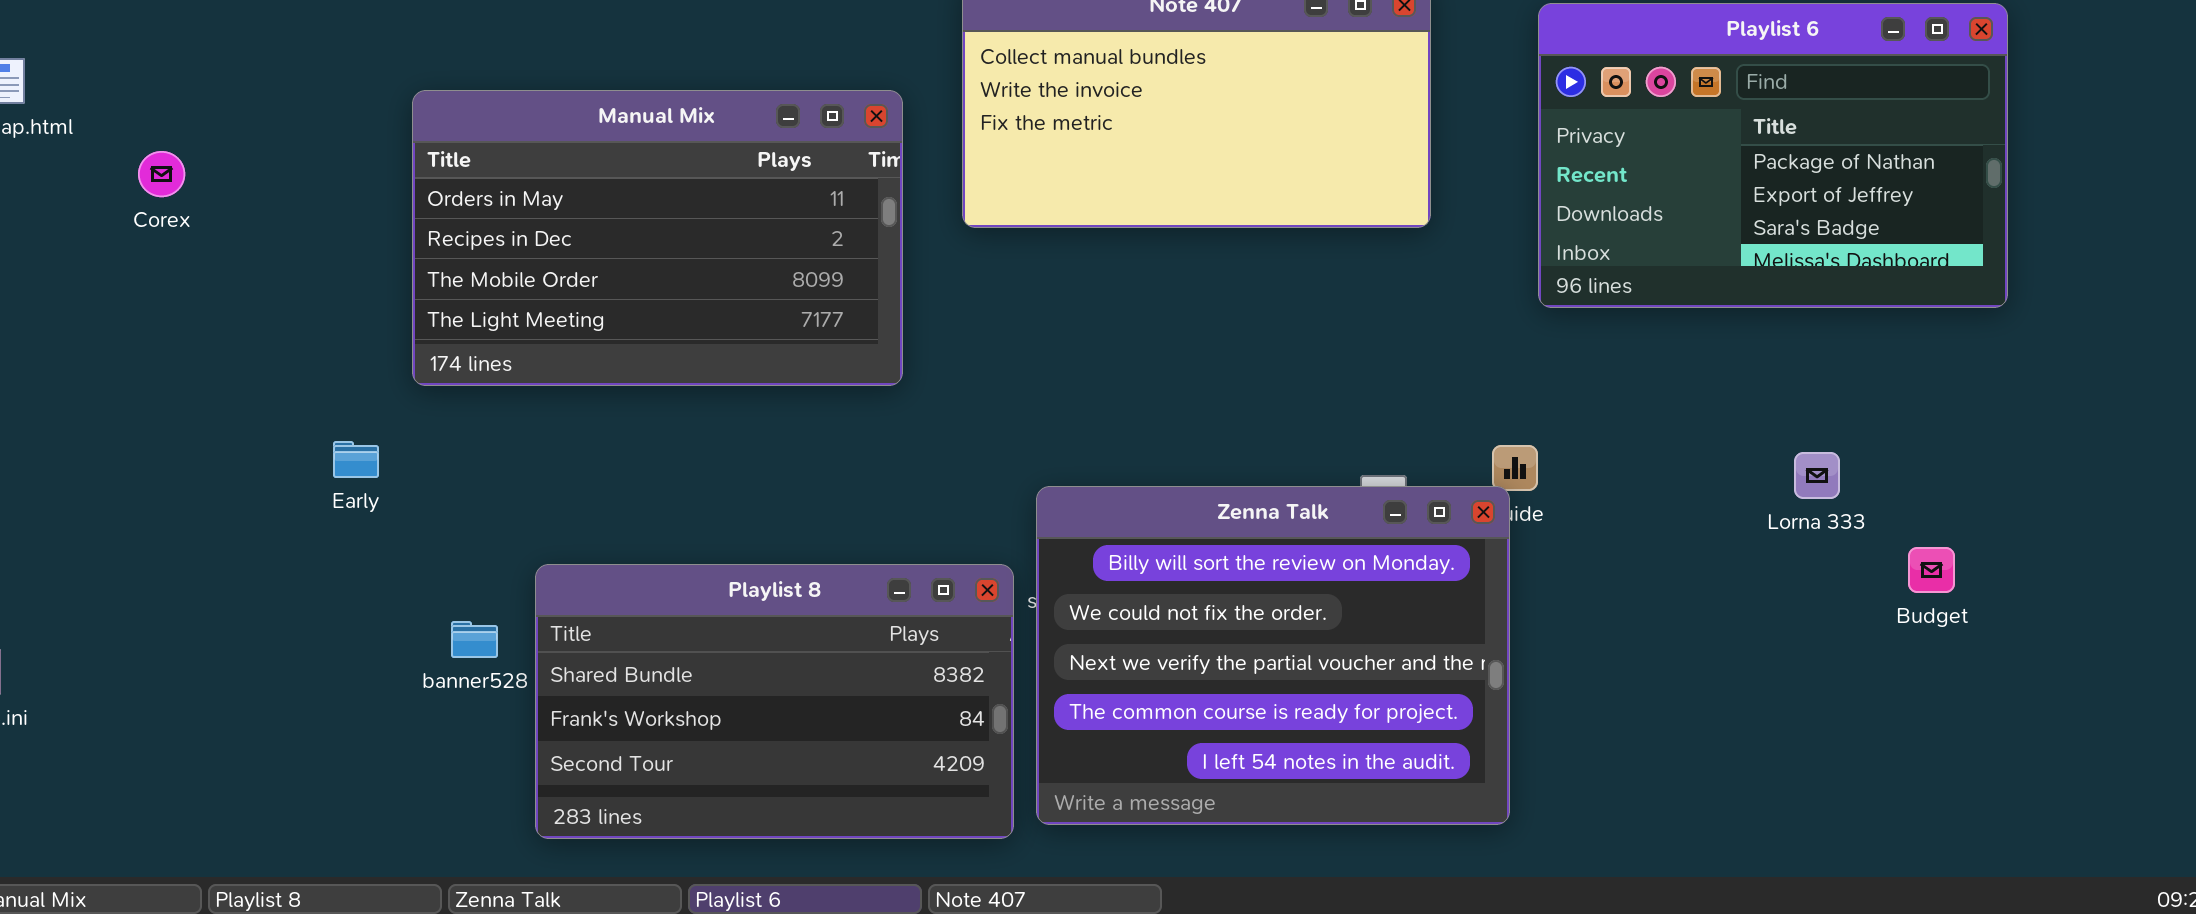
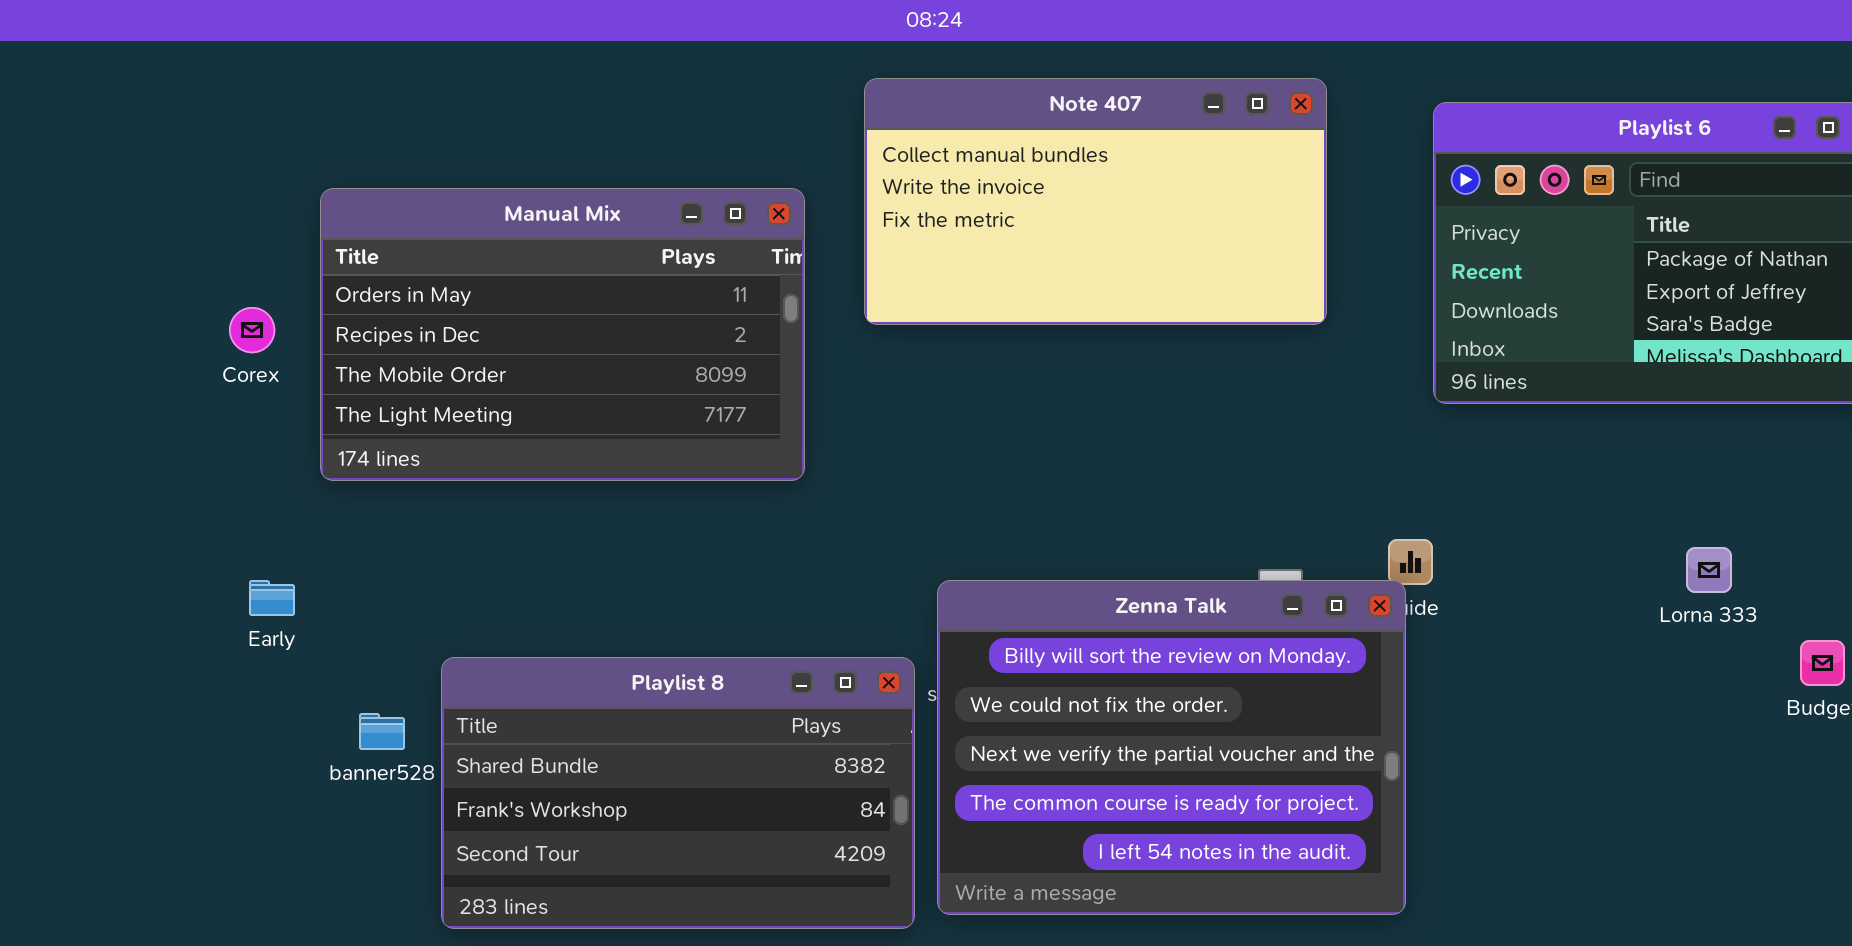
Corex: [138,151,185,197] -> [229,307,275,353], moved
Early: [333,441,379,478] -> [249,580,295,616], moved

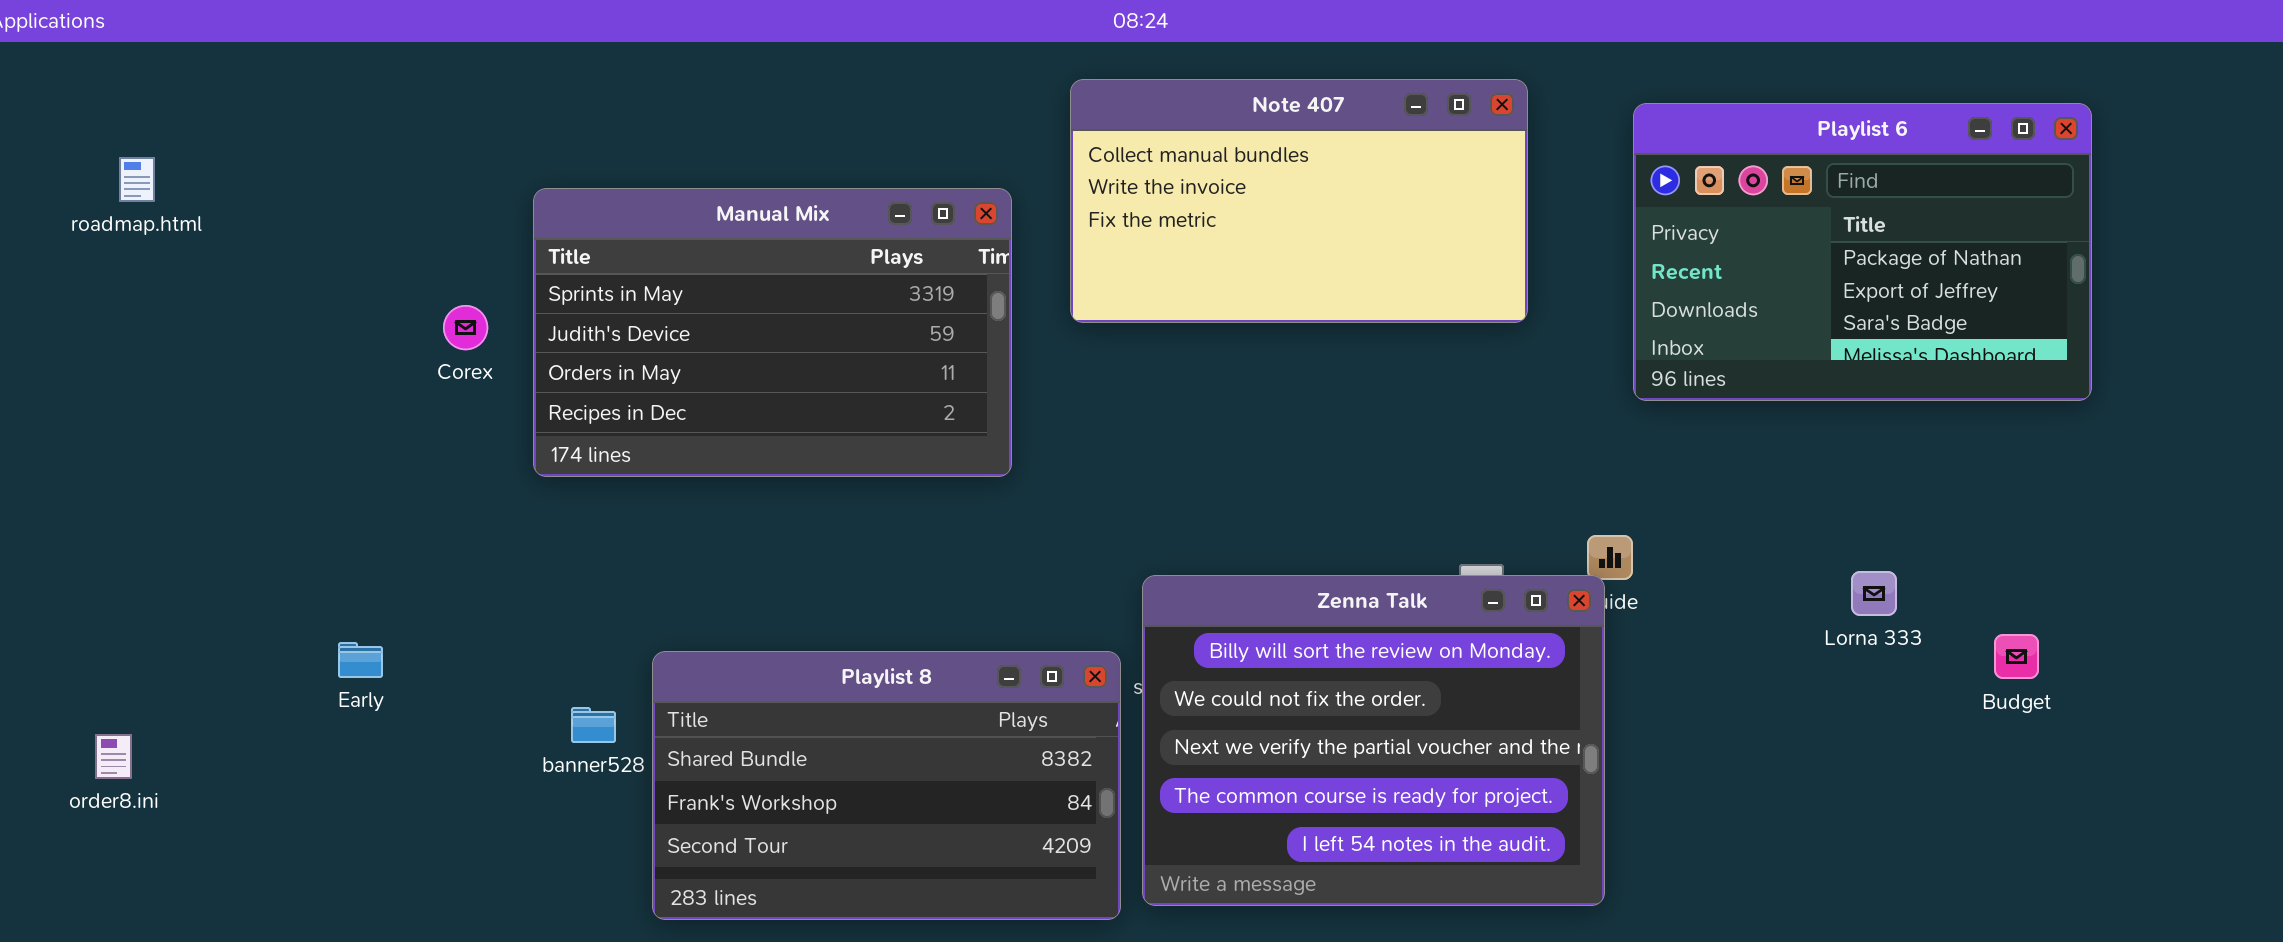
Manual Mix: [320,188,805,481] -> [533,188,1012,477], scrolled up 2 rows
Lorna 333: [1686,547,1732,593] -> [1851,571,1897,616], moved
Early: [249,580,295,616] -> [338,642,383,678], moved

